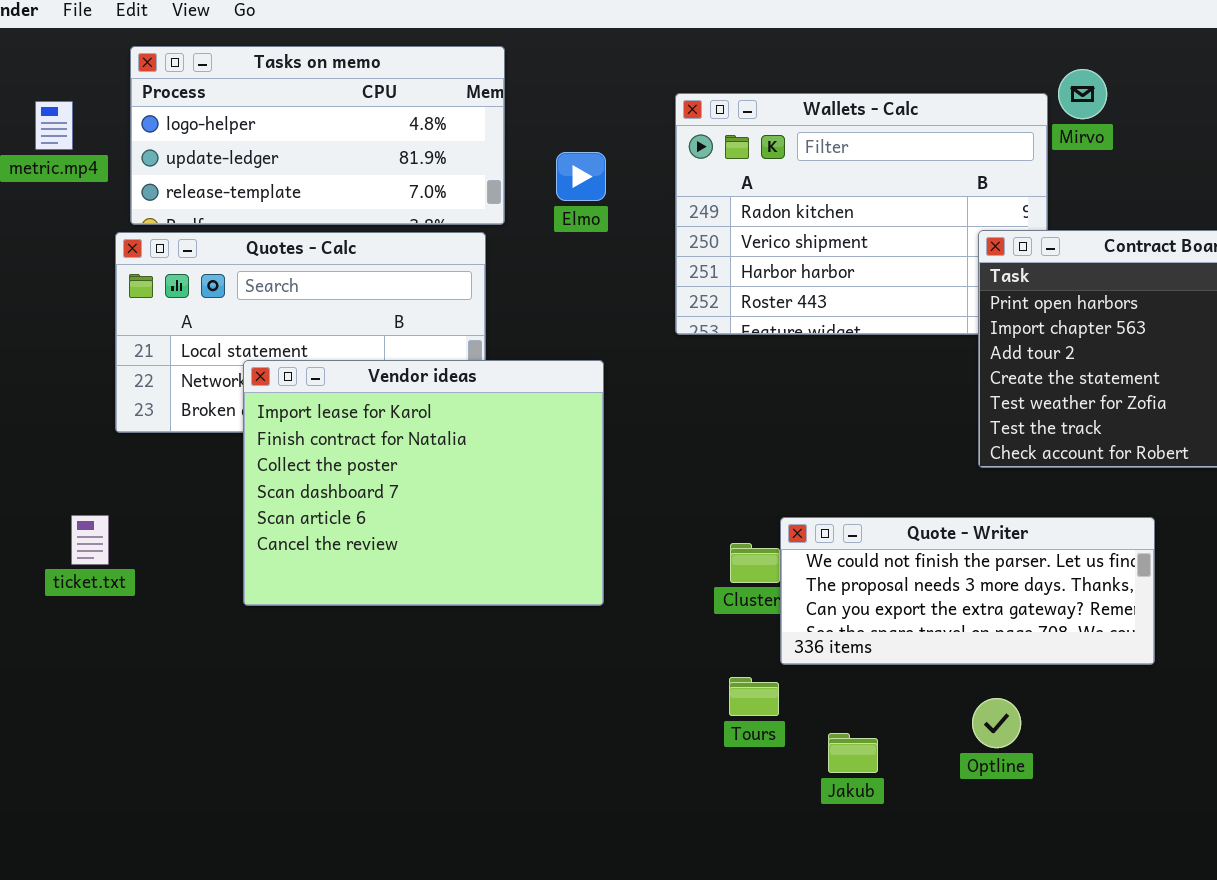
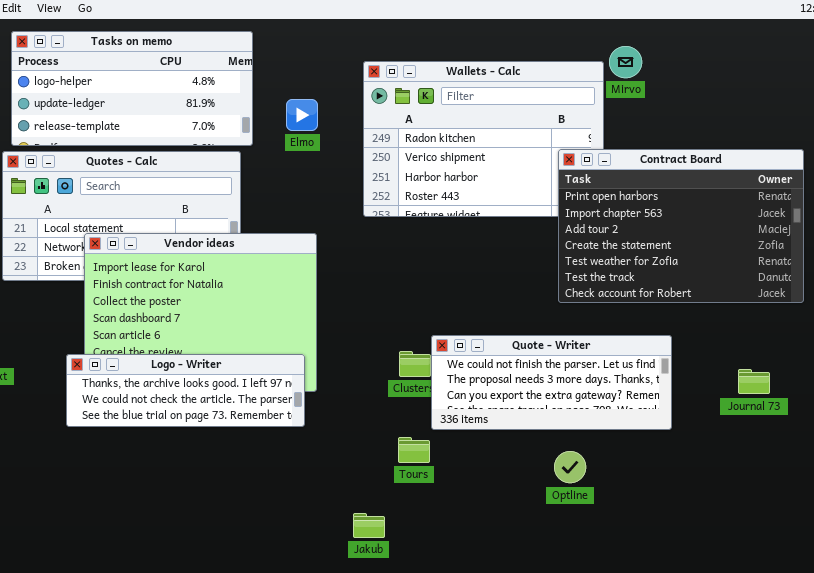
Logo - Writer: none -> [66,354,305,427], opened
Jakub: [828,733,878,773] -> [353,513,385,538], moved

